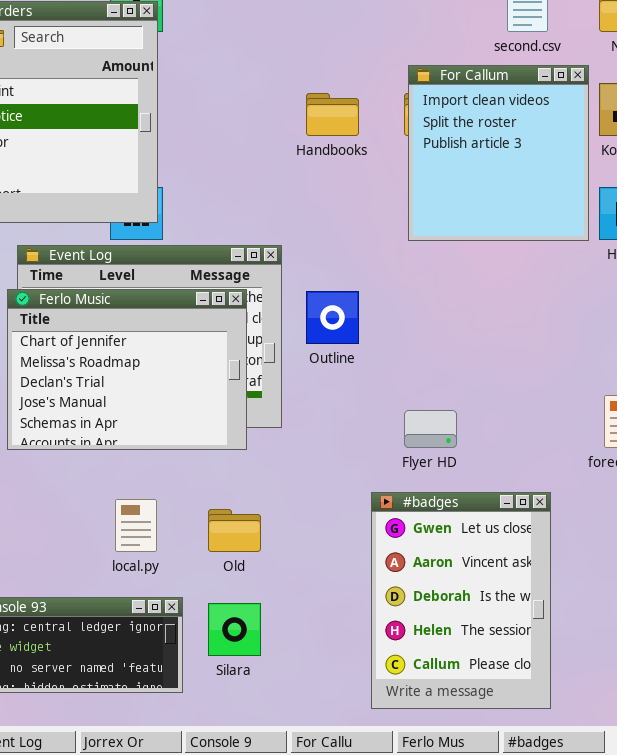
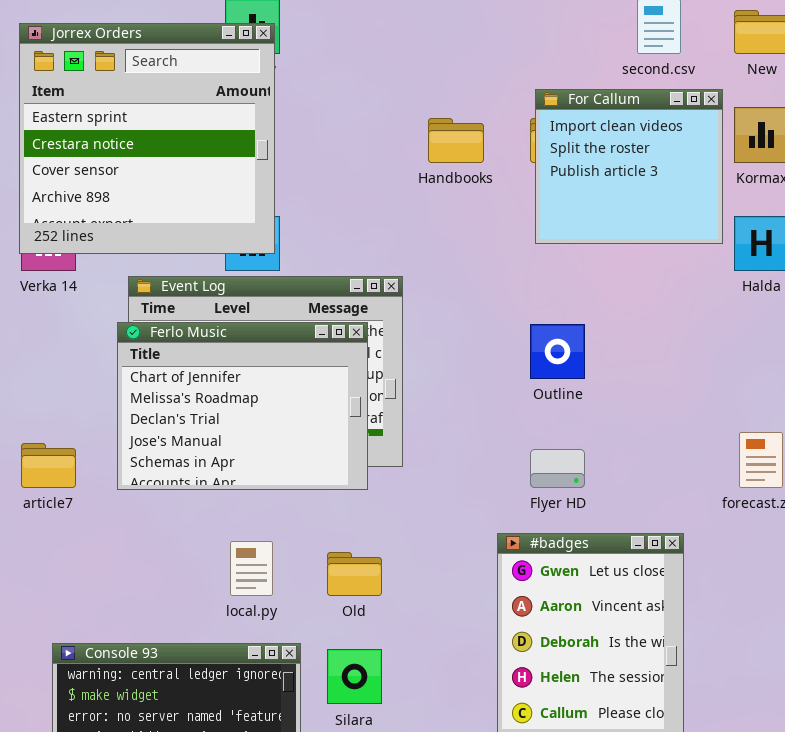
For Callum: [408,65,589,241] -> [535,89,723,244], resized
Outline: [306,291,359,344] -> [530,324,585,379], moved

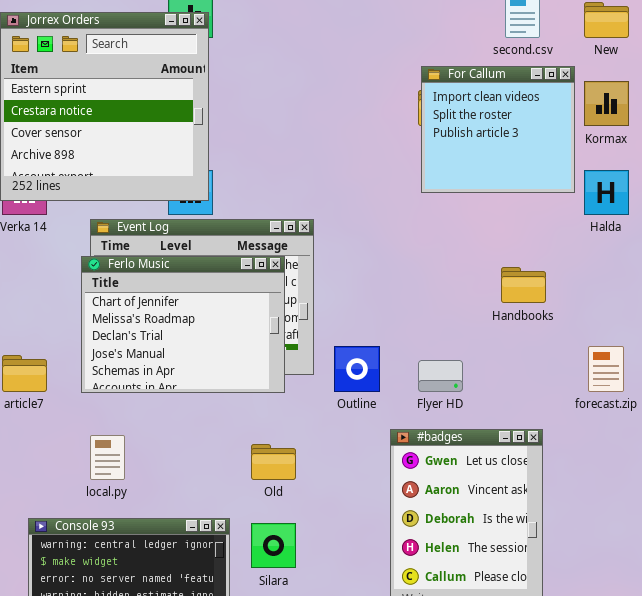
Handbooks: [428,118,484,163] -> [501,267,546,303], moved
Outline: [530,324,585,379] -> [334,346,380,392], moved
local.py: [230,541,273,596] -> [90,435,125,480], moved

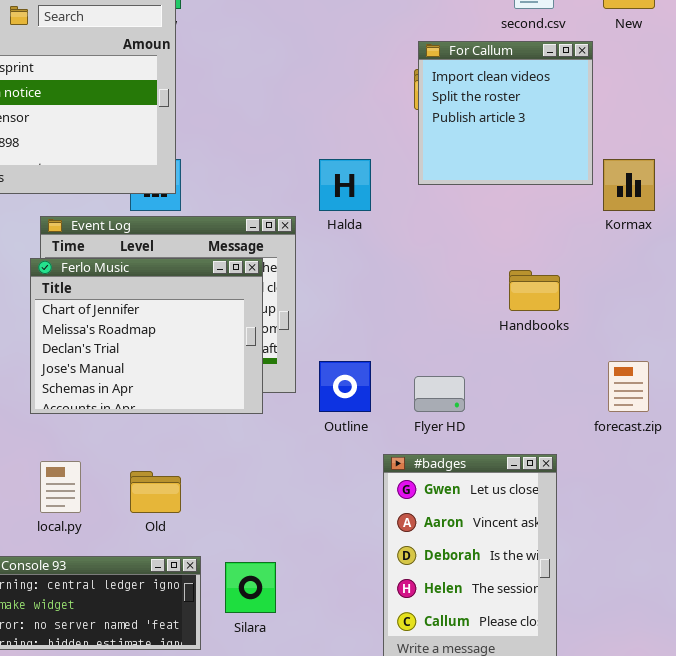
Kormax: [584,81,629,126] -> [603,159,655,211], moved
Halda: [584,170,629,215] -> [319,159,371,211], moved
Old: [251,444,296,480] -> [130,471,181,513], moved

